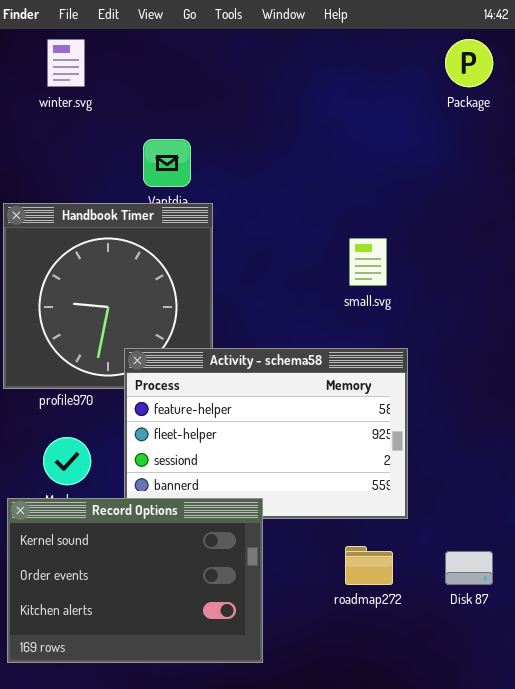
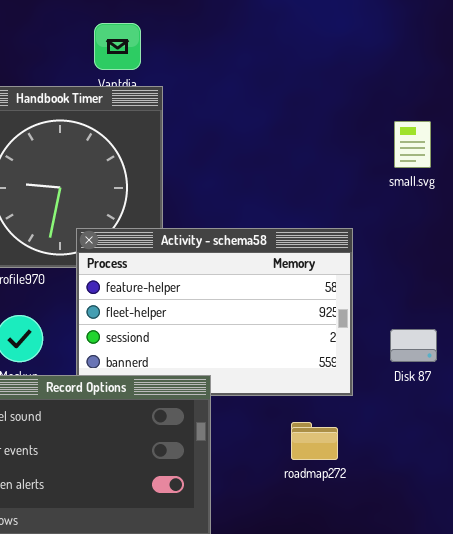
small.svg: [349,238,387,286] -> [394,121,431,168], moved
Disk 87: [445,551,493,585] -> [390,329,437,362], moved

